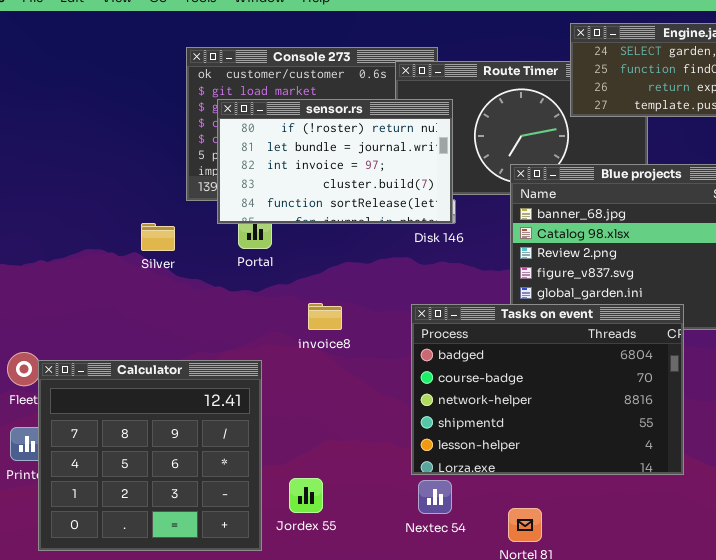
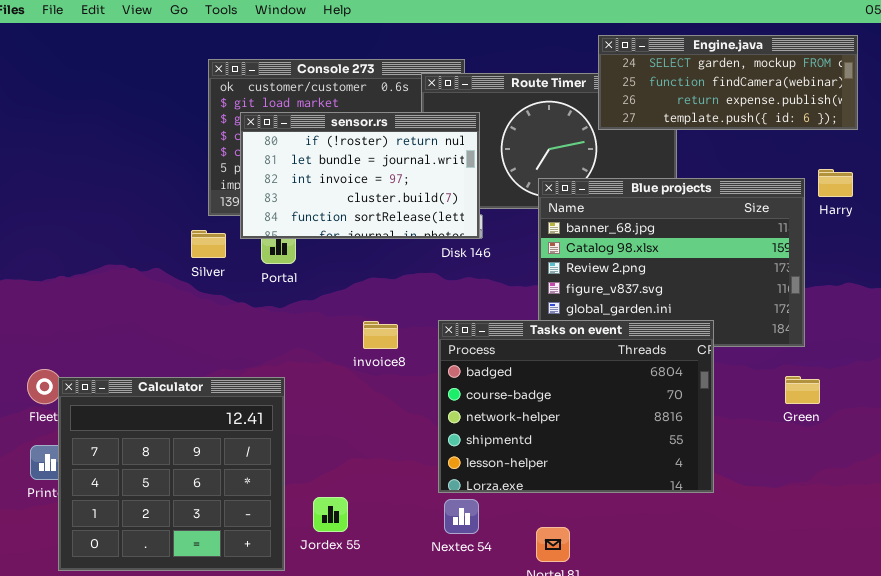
Silver: [141,223,175,251] -> [191,230,226,258], moved
invoice8: [308,303,342,330] -> [363,321,398,349], moved

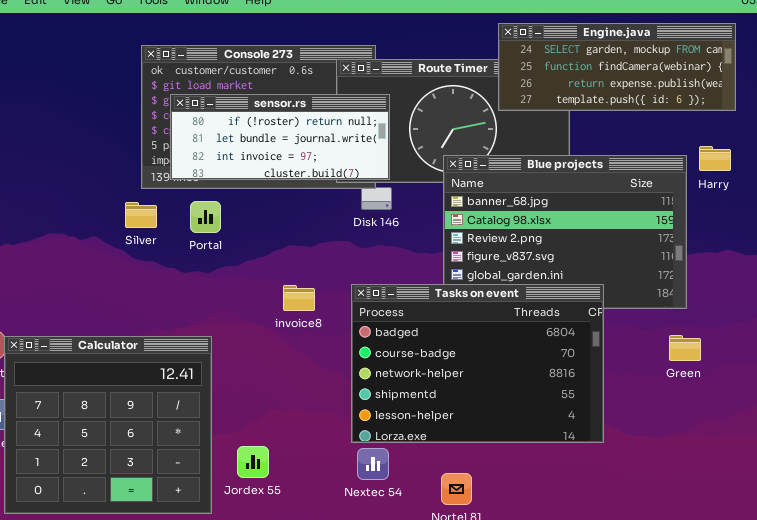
sensor.rs: [240,112,480,239] -> [170,94,390,180], resized

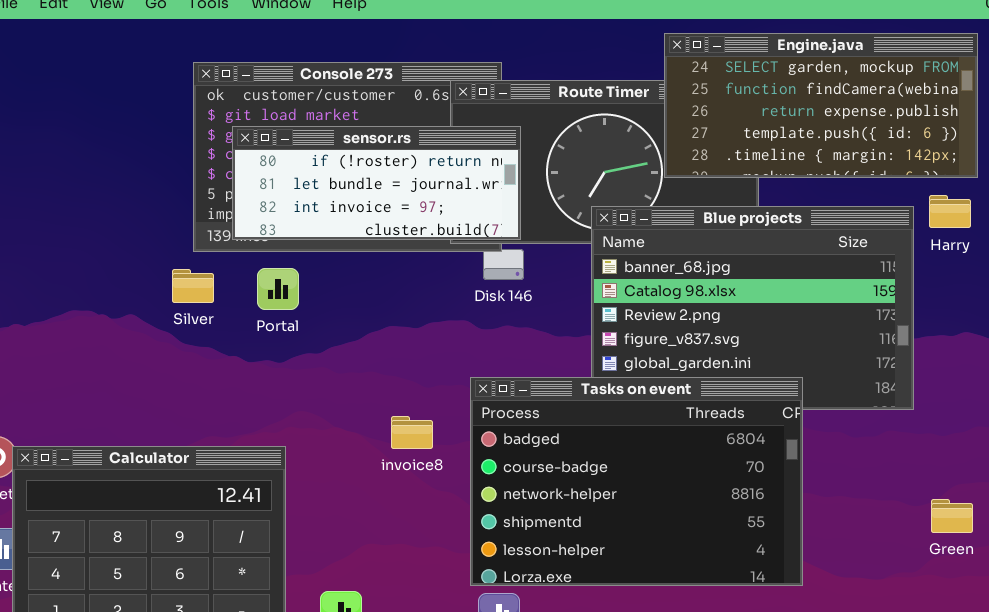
Engine.java: [498,23,736,111] -> [664,33,978,178], resized
invoice8: [283,285,315,311] -> [391,416,433,449], moved
Green: [669,335,701,361] -> [931,499,973,533], moved

